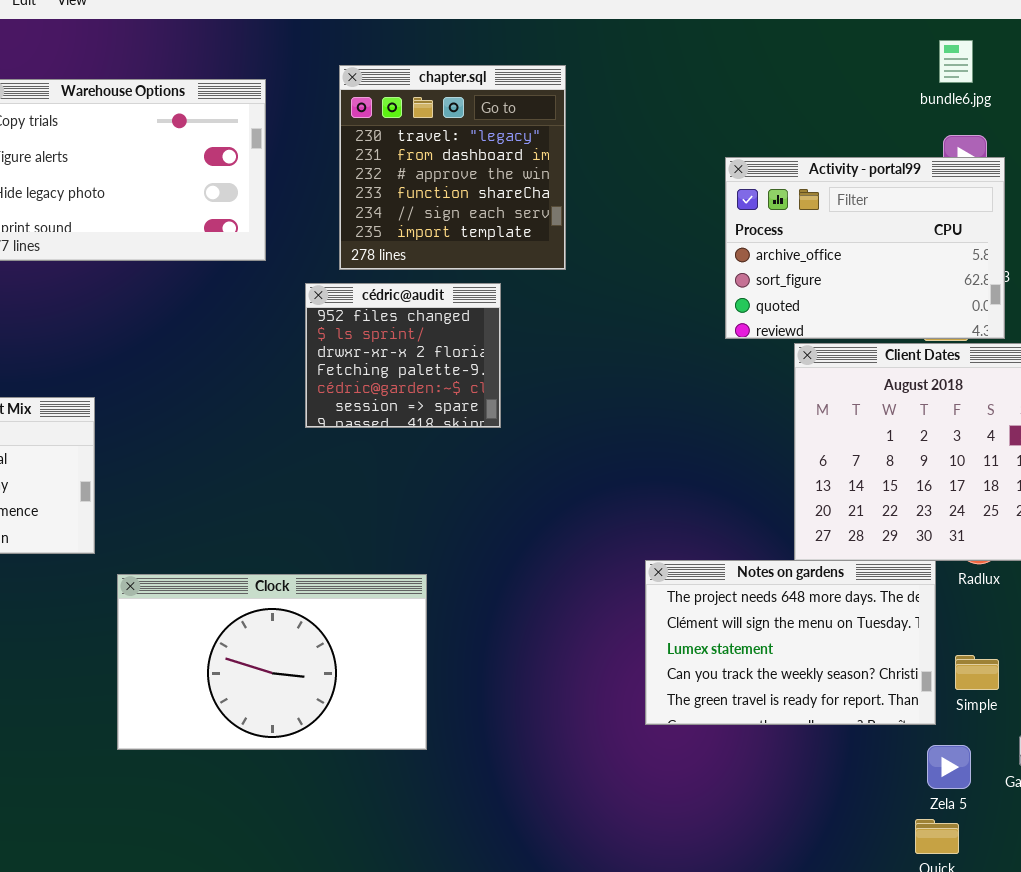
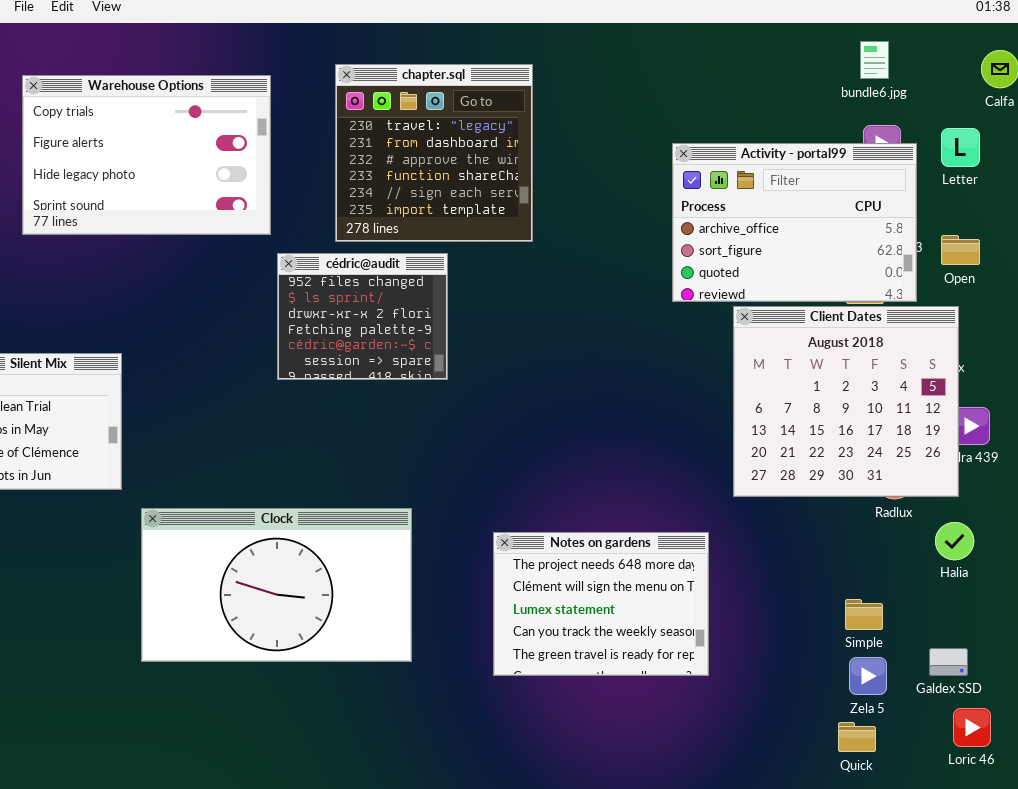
cédric@audit: [305,283,501,428] -> [277,253,448,380], moved
Notes on gardens: [645,560,936,725] -> [493,532,709,676], moved, resized
Simple: [955,655,999,690] -> [845,599,883,630], moved

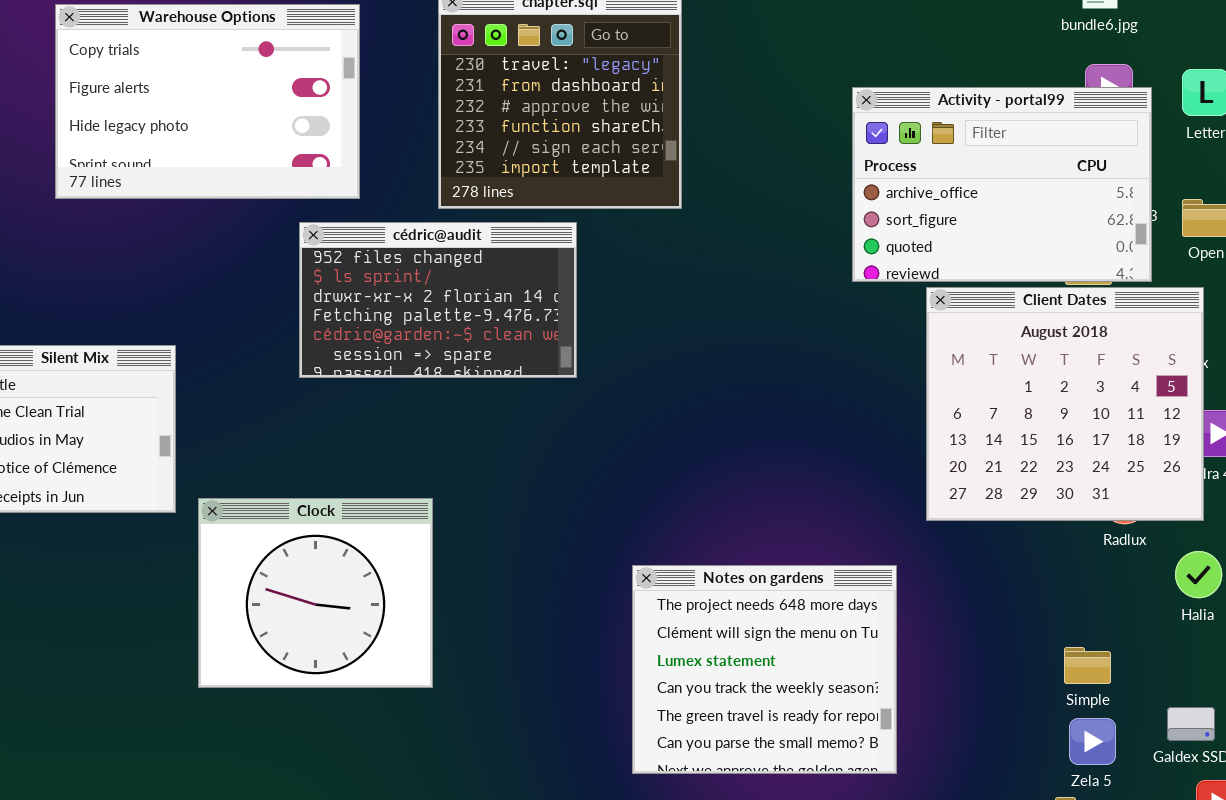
cédric@audit: [277,253,448,380] -> [299,222,577,378], resized
Clock: [141,508,412,662] -> [198,498,433,688], moved, resized
Notes on gardens: [493,532,709,676] -> [632,565,897,774], resized

